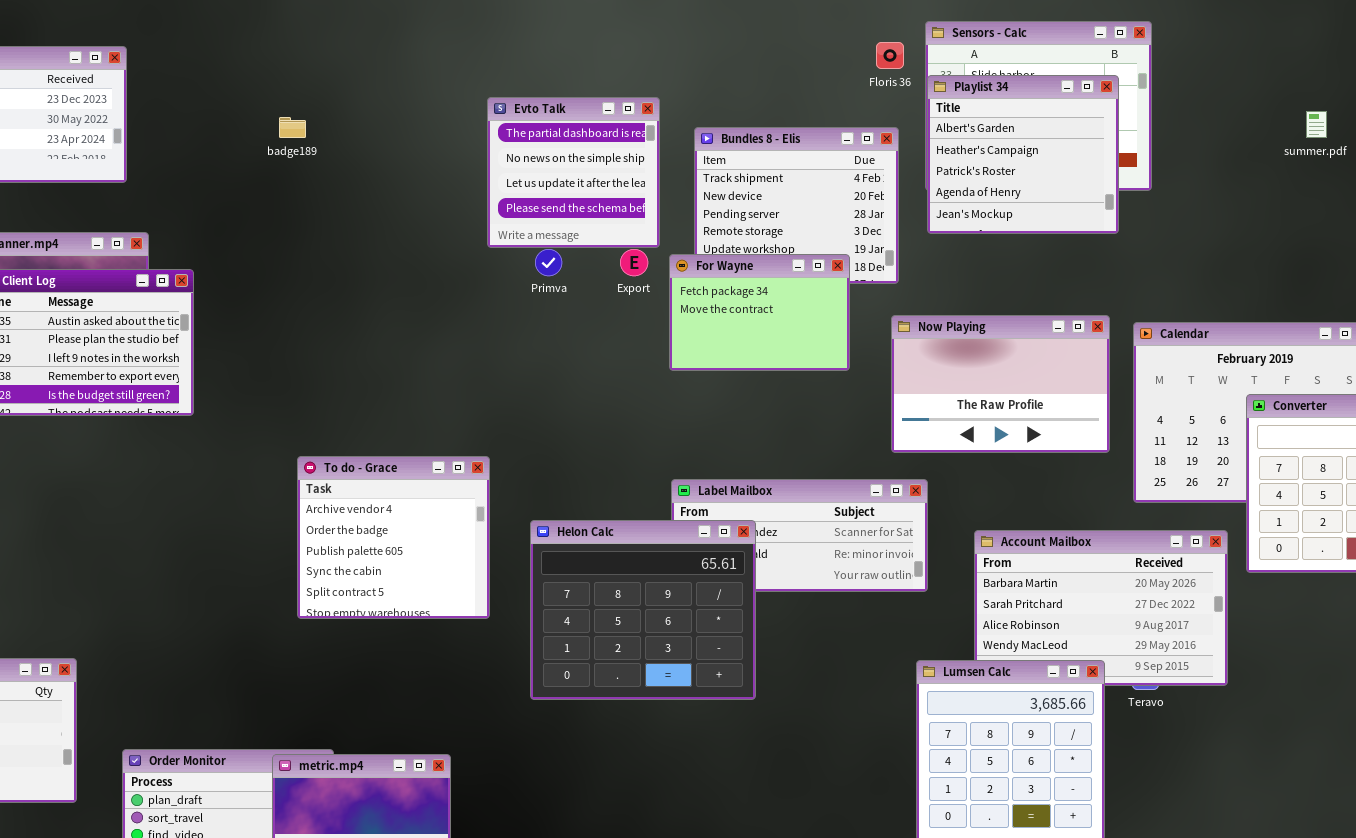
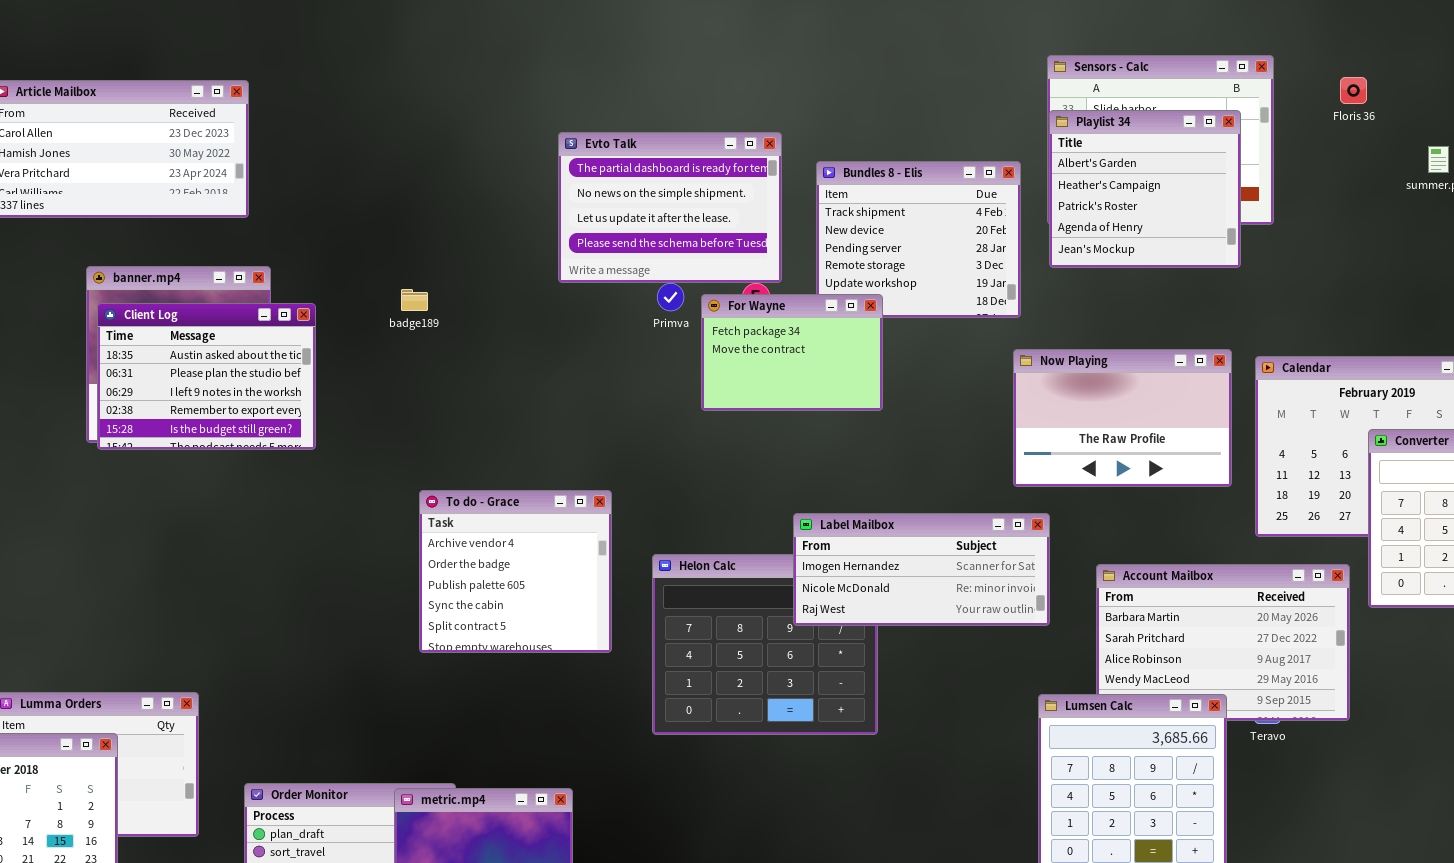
Floris 36: [876,42,904,69] -> [1340,77,1367,104], moved
Evto Talk: [487,97,660,248] -> [558,132,782,283], resized
badge189: [279,117,306,138] -> [401,289,428,311], moved
For Wayne: [669,254,850,371] -> [701,294,883,411], moved
Label Mailbox: [671,479,928,592] -> [793,513,1050,626], raised

